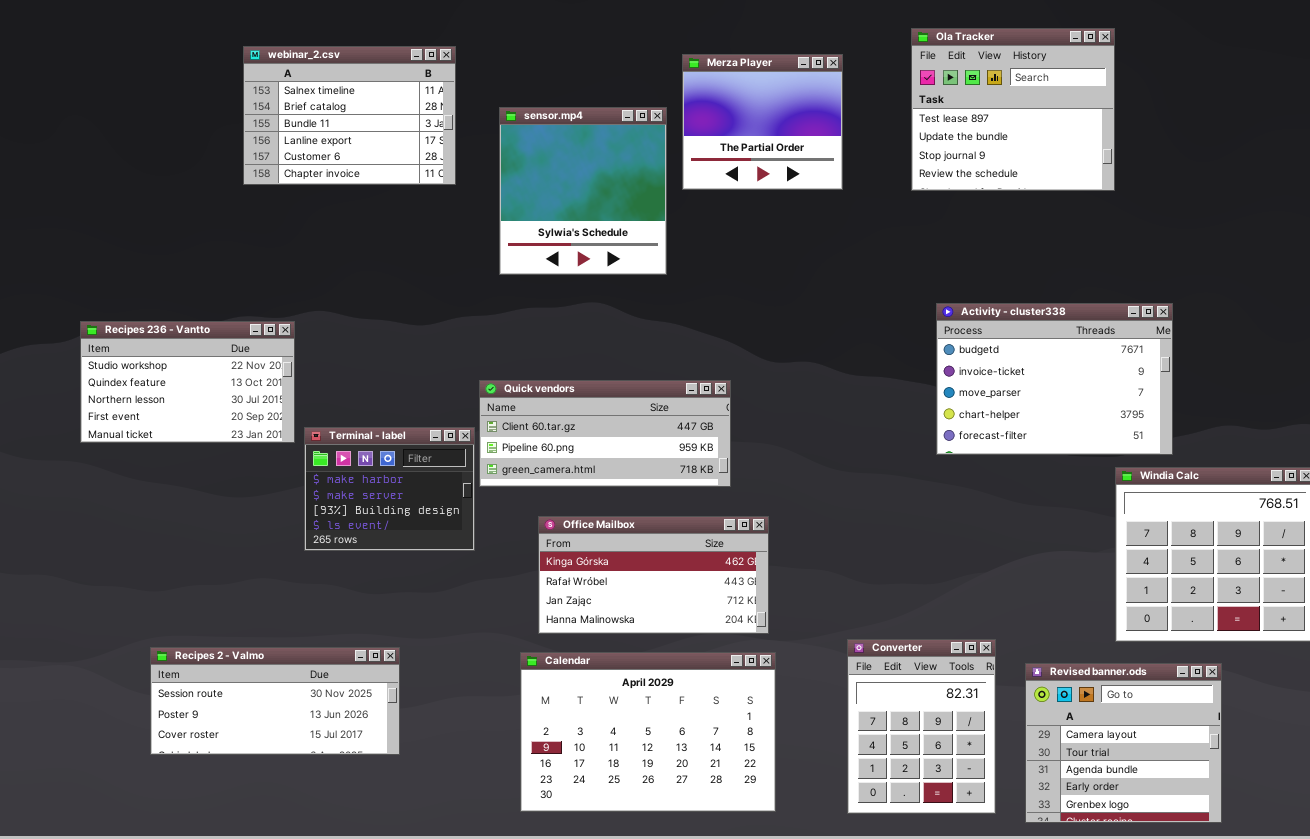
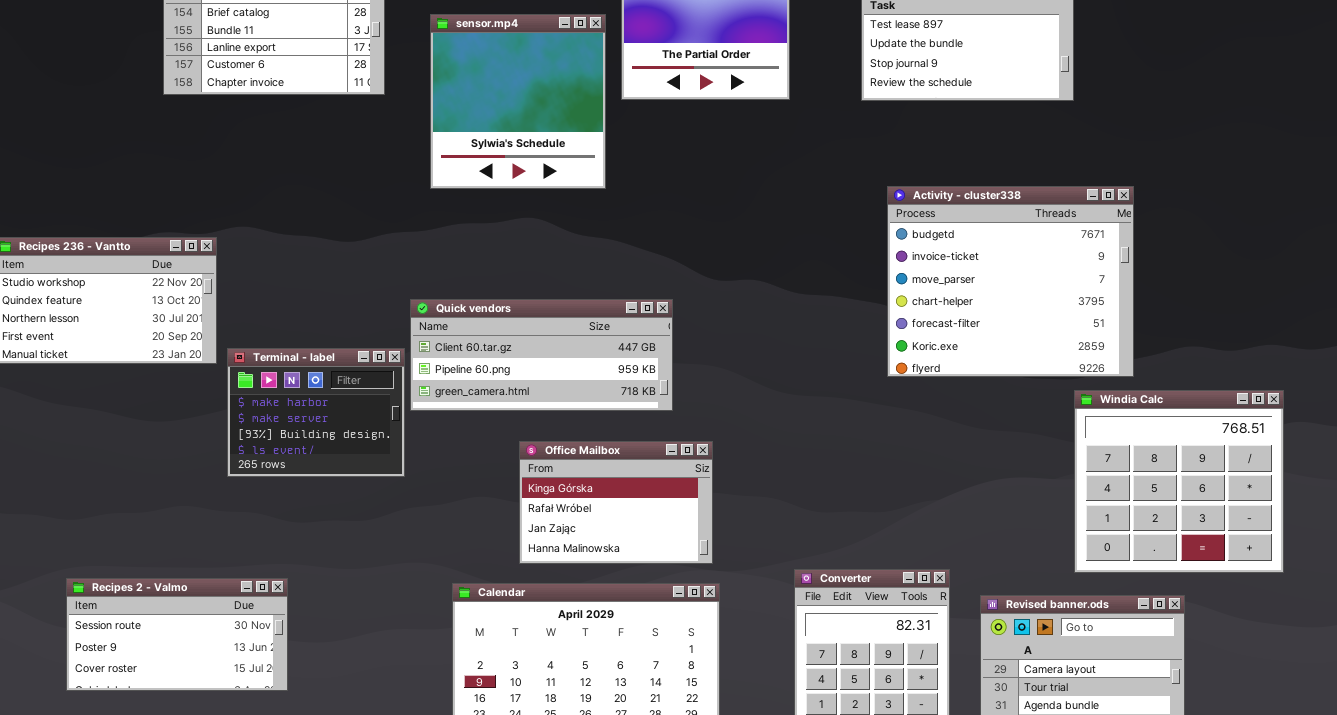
Activity - cluster338: [936,303,1173,455] -> [887,186,1134,377], resized
Office Mailbox: [538,516,769,634] -> [519,441,713,564], resized
Recipes 2 - Valmo: [150,647,400,755] -> [66,578,288,691], resized

